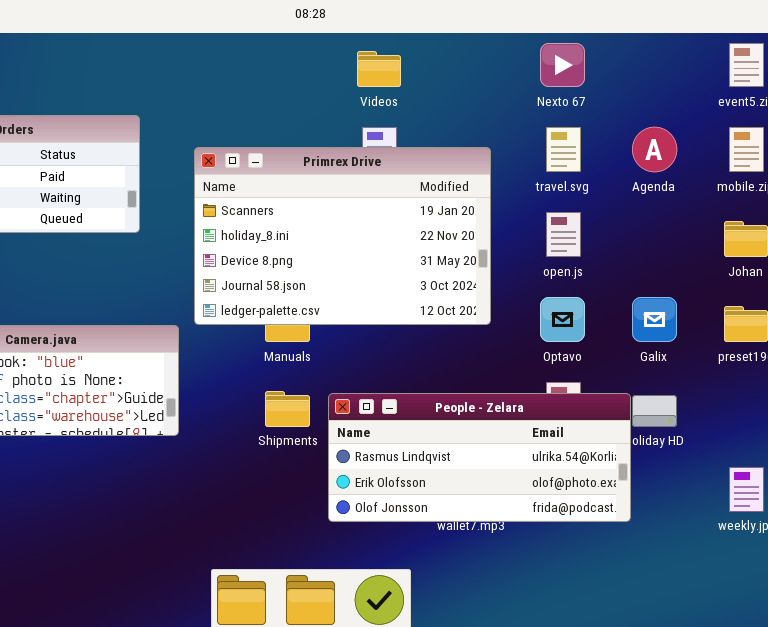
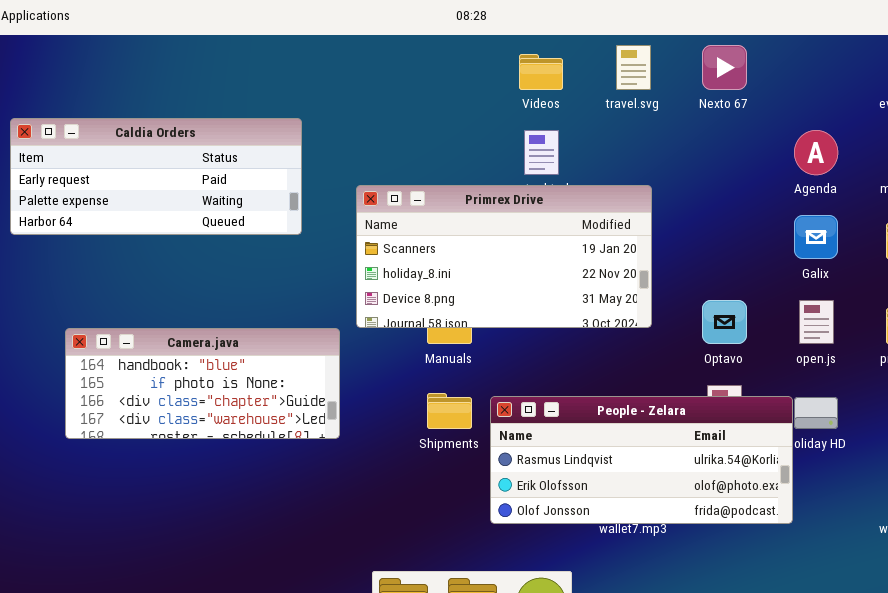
travel.svg: [546,127,581,172] -> [616,45,651,90], moved
Primrex Drive: [194,147,491,325] -> [356,185,652,328], resized
open.js: [546,212,581,257] -> [799,300,834,344], moved
Galix: [632,297,677,342] -> [794,215,838,259], moved

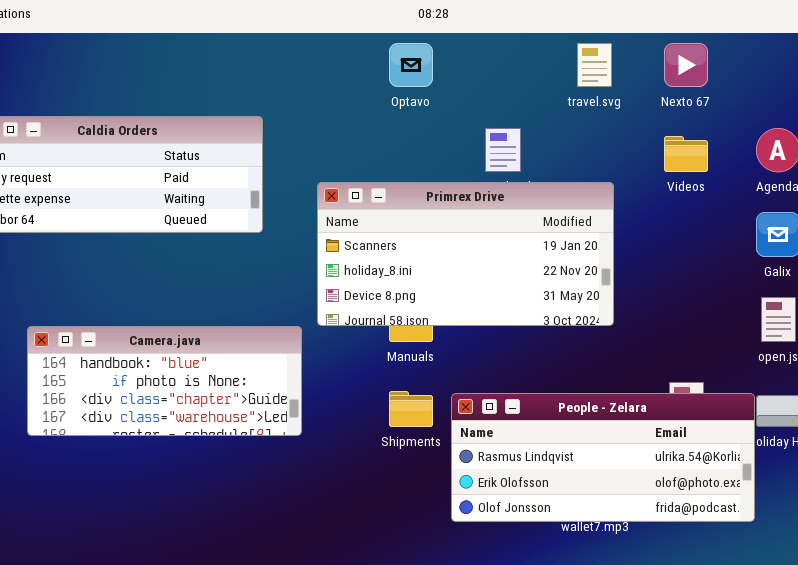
Videos: [519,54,563,90] -> [664,136,708,172], moved
Optavo: [702,300,747,344] -> [389,43,433,87], moved

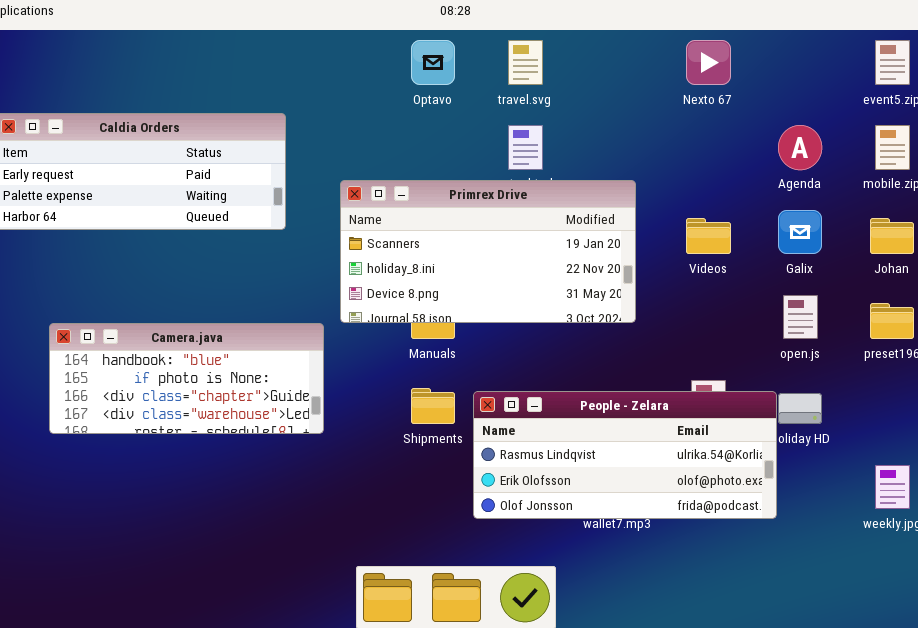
travel.svg: [577,43,612,87] -> [508,40,543,85], moved
Videos: [664,136,708,172] -> [686,218,731,254], moved

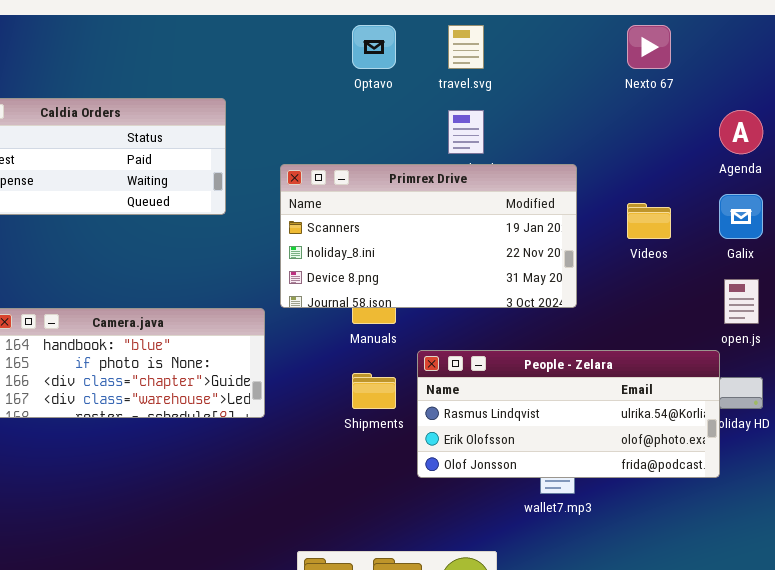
People - Zelara: [473,391,777,519] -> [417,350,720,478], moved

